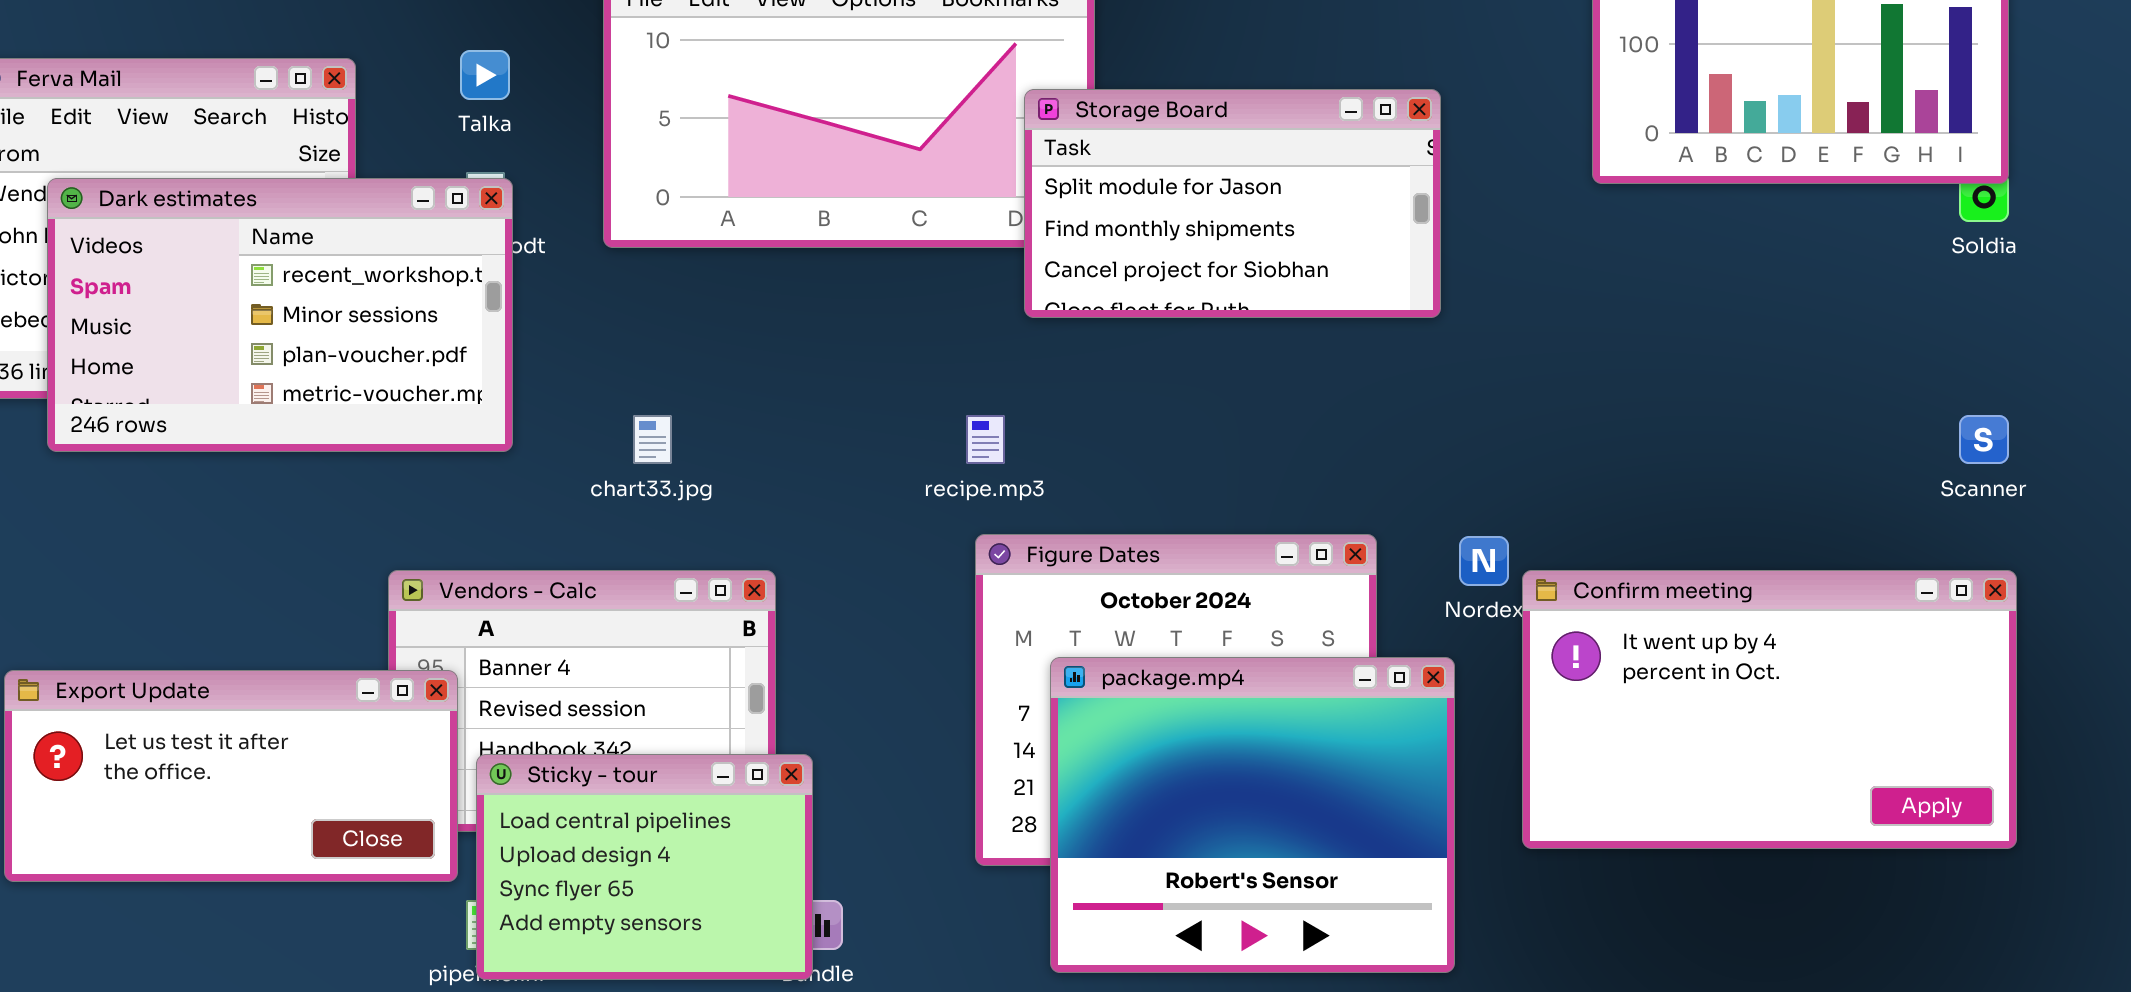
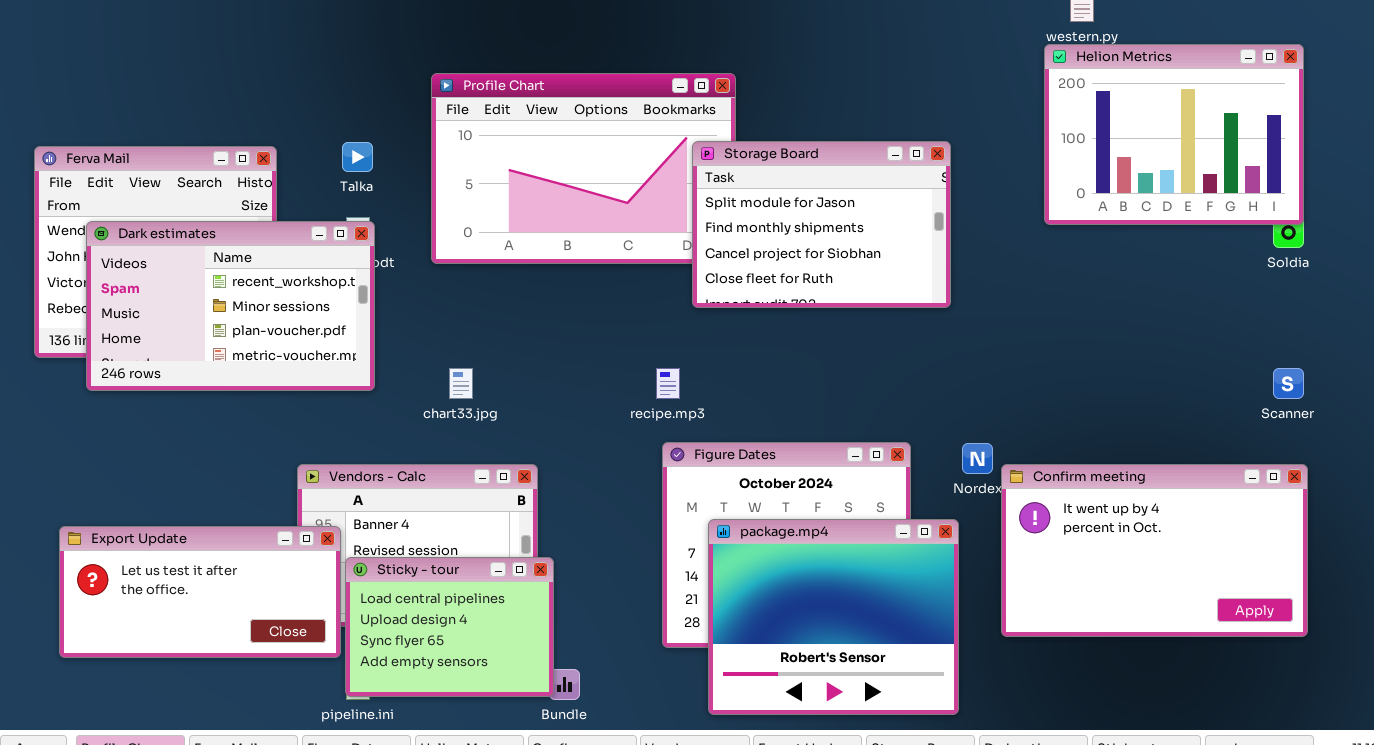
Storage Board: [1024,89,1441,318] -> [692,141,951,308], resized
Sticky - tour: [476,754,813,980] -> [345,557,554,697], moved

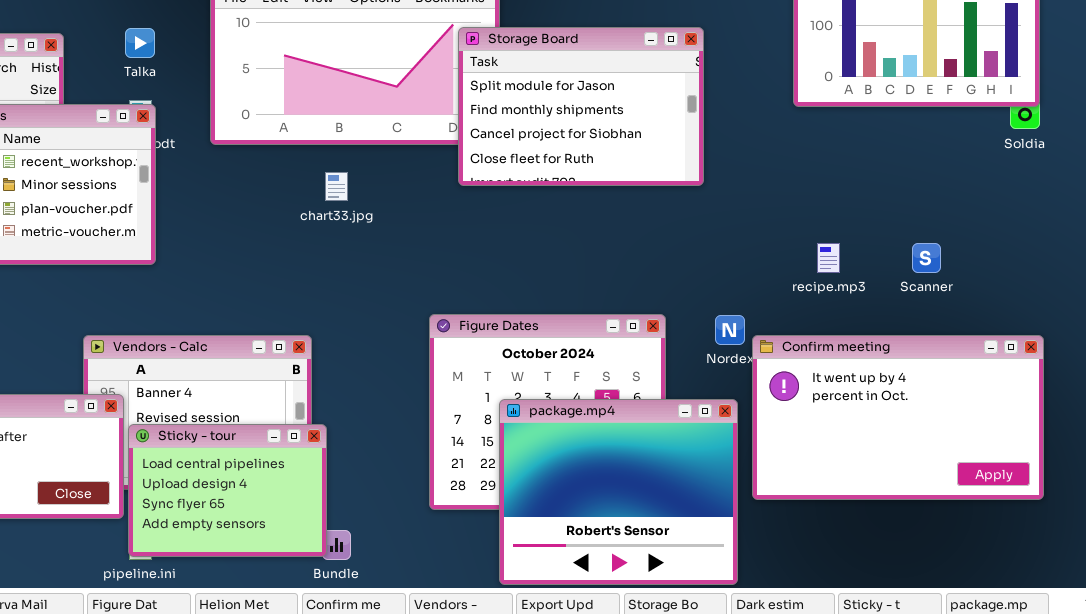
chart33.jpg: [449,368,473,399] -> [325,172,348,201], moved
recipe.mp3: [656,368,680,399] -> [817,243,840,273], moved
Scanner: [1273,368,1304,399] -> [912,243,941,273], moved
package.mp4: [708,519,959,715] -> [499,399,738,585], moved

